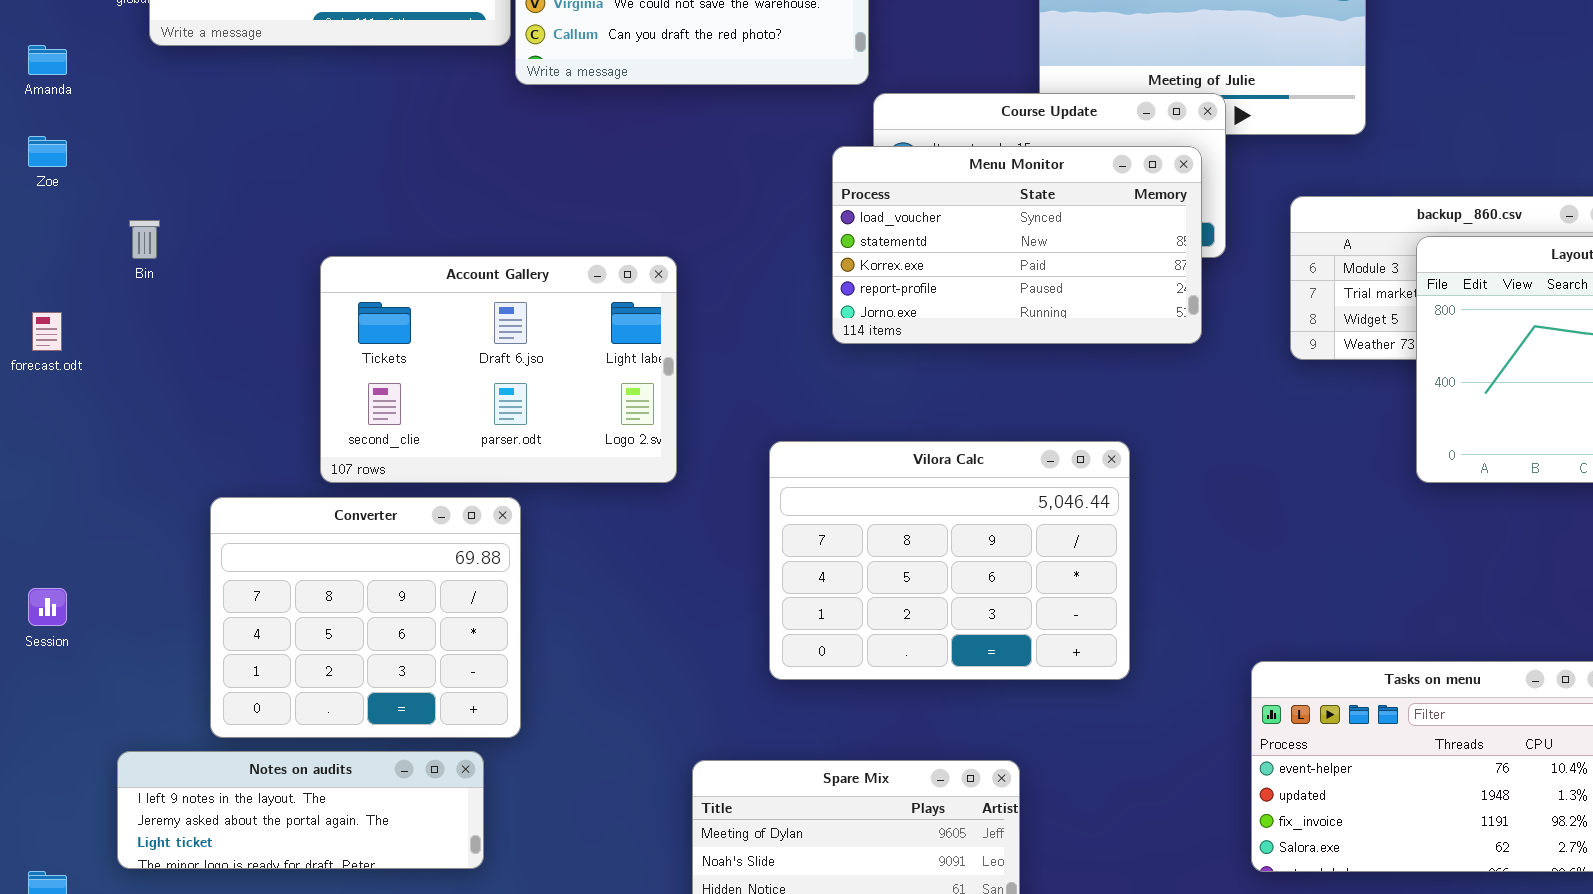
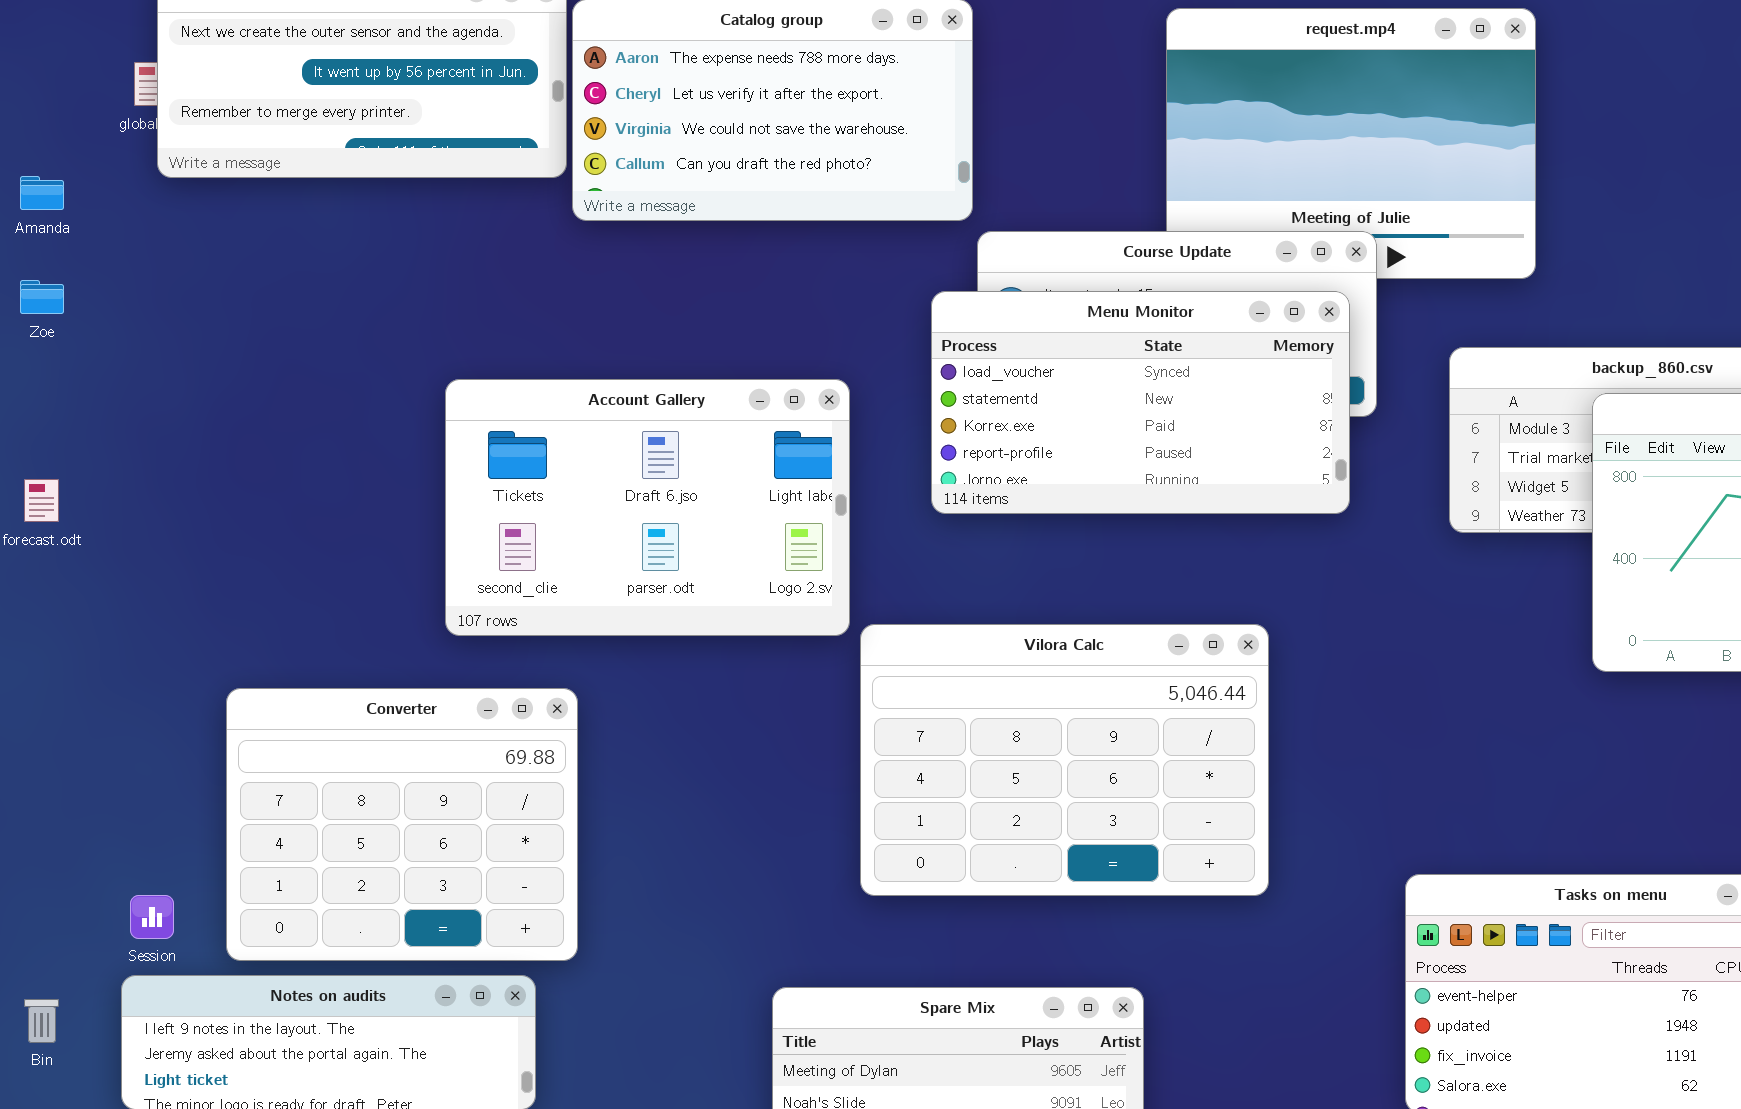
Bin: [129,220,160,259] -> [24,999,59,1043], moved
Account Gallery: [320,256,677,483] -> [445,379,850,636], moved
Session: [28,588,67,626] -> [130,895,174,939], moved

